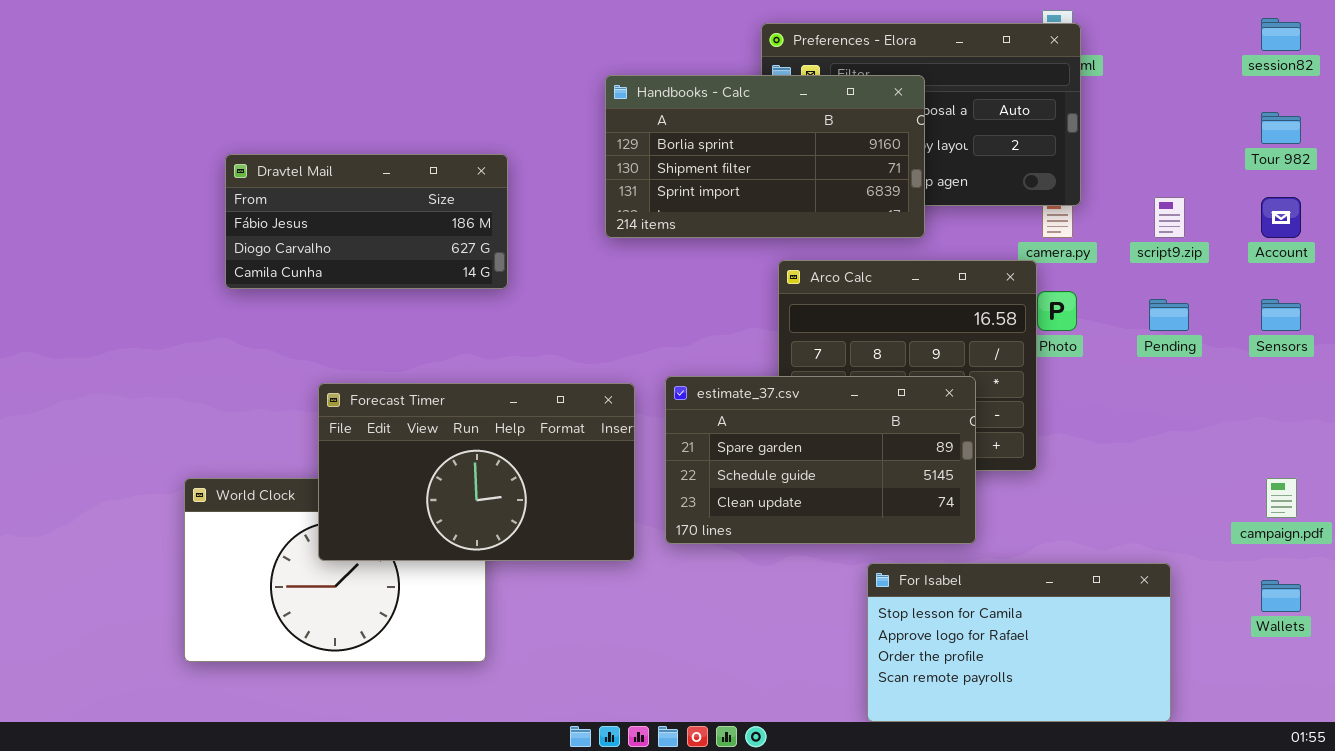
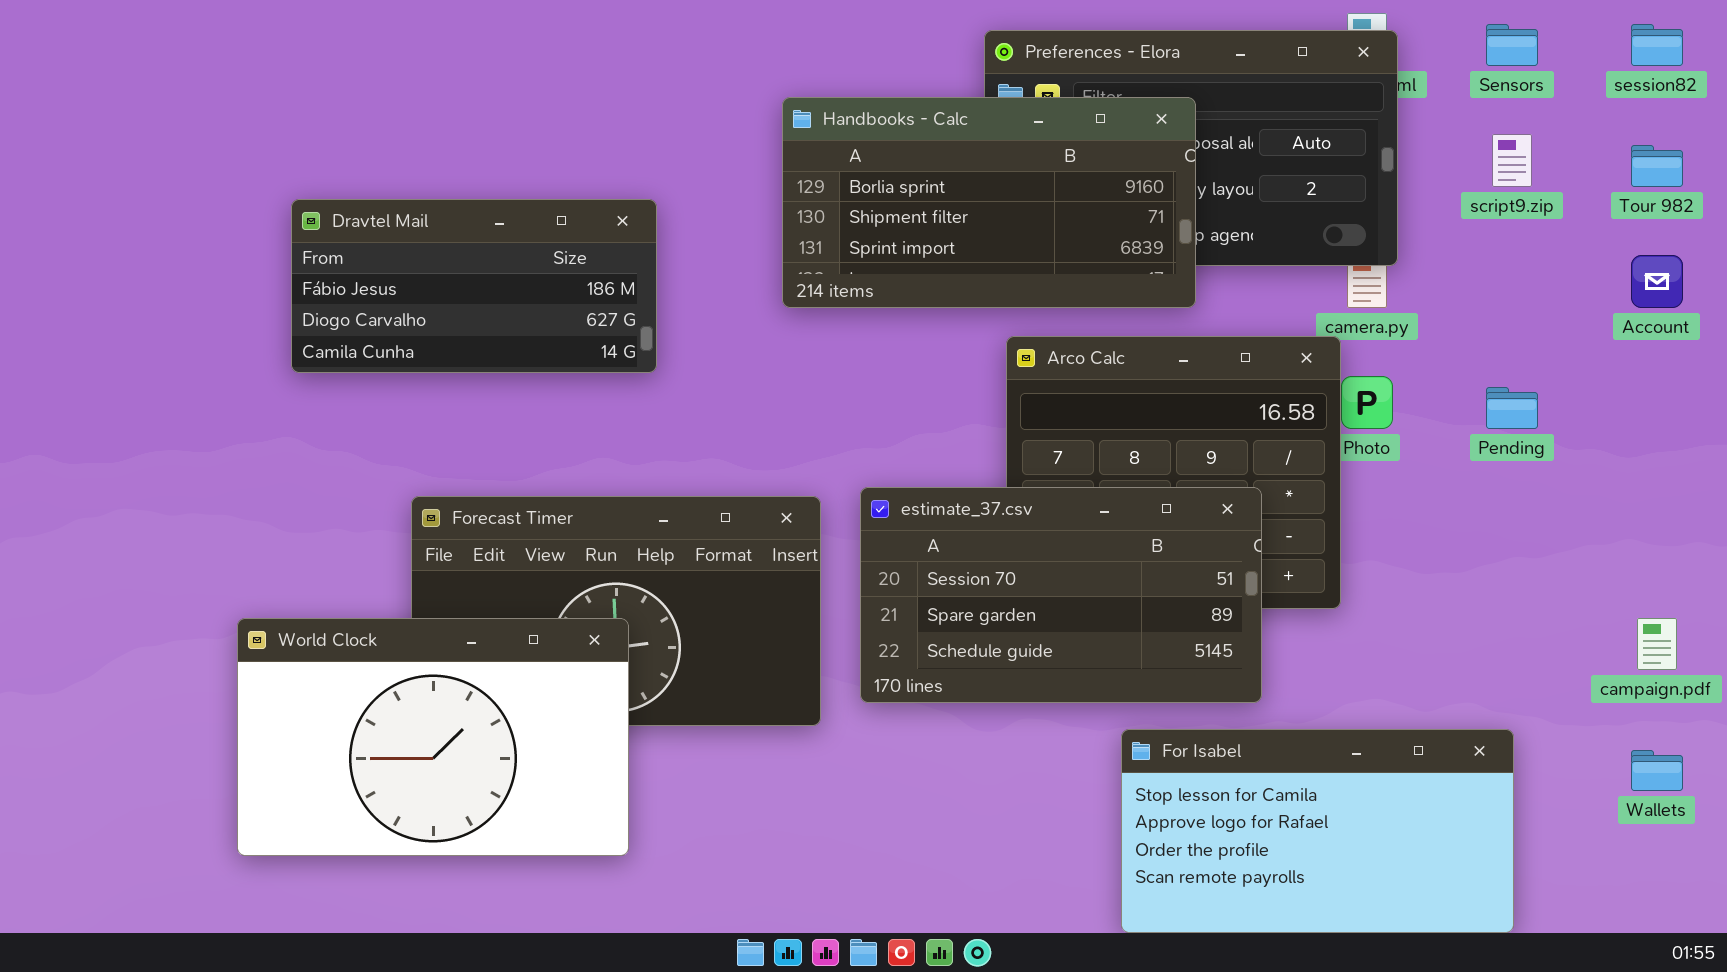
script9.zip: [1154,197,1185,238] -> [1492,134,1532,187], moved
Sensors: [1261,299,1301,331] -> [1486,24,1538,66], moved
estimate_37.csv: [665,376,976,544] -> [860,487,1262,703], scrolled up 1 row
World Clock: [184,478,486,662] -> [237,618,629,856], raised

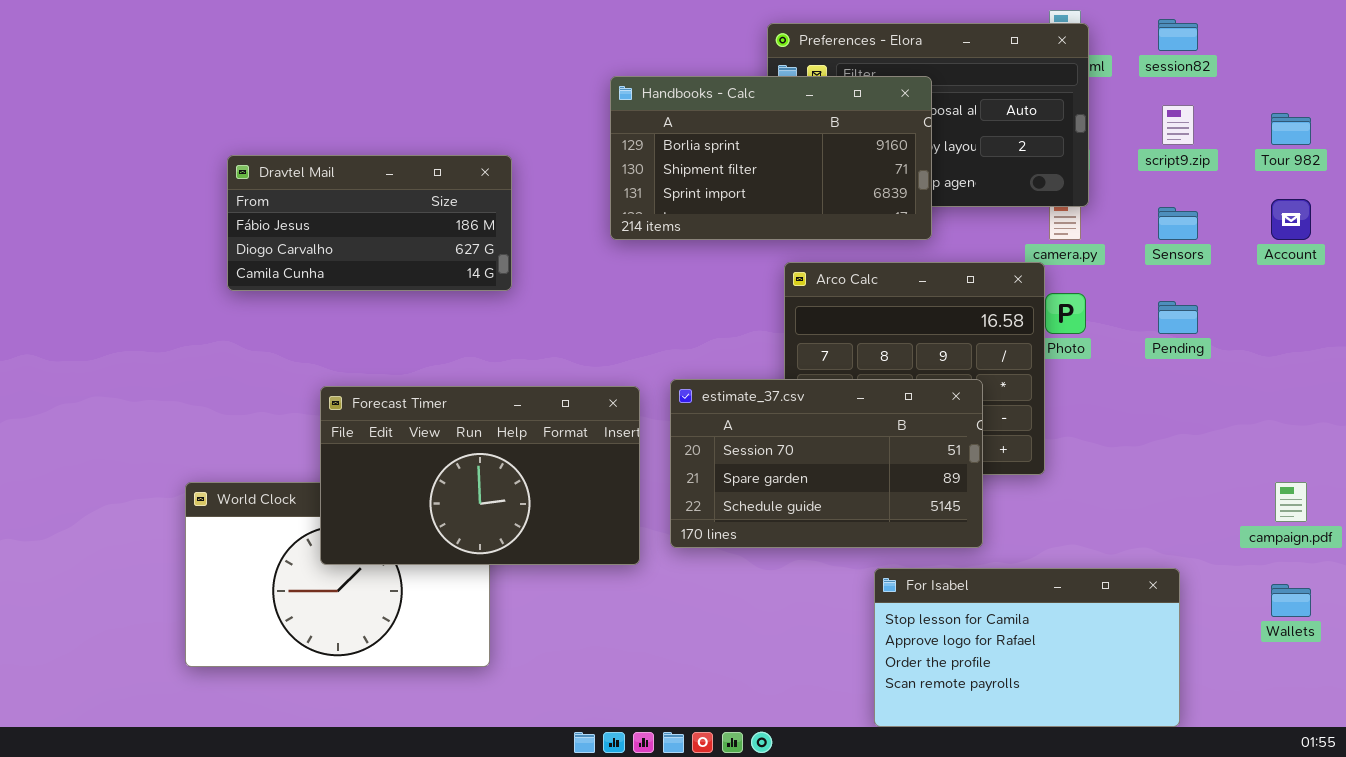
Sensors: [1486,24,1538,66] -> [1158,207,1198,240], moved
session82: [1631,24,1683,66] -> [1158,19,1198,51], moved
Forecast Timer: [411,496,821,726] -> [320,386,640,565], raised

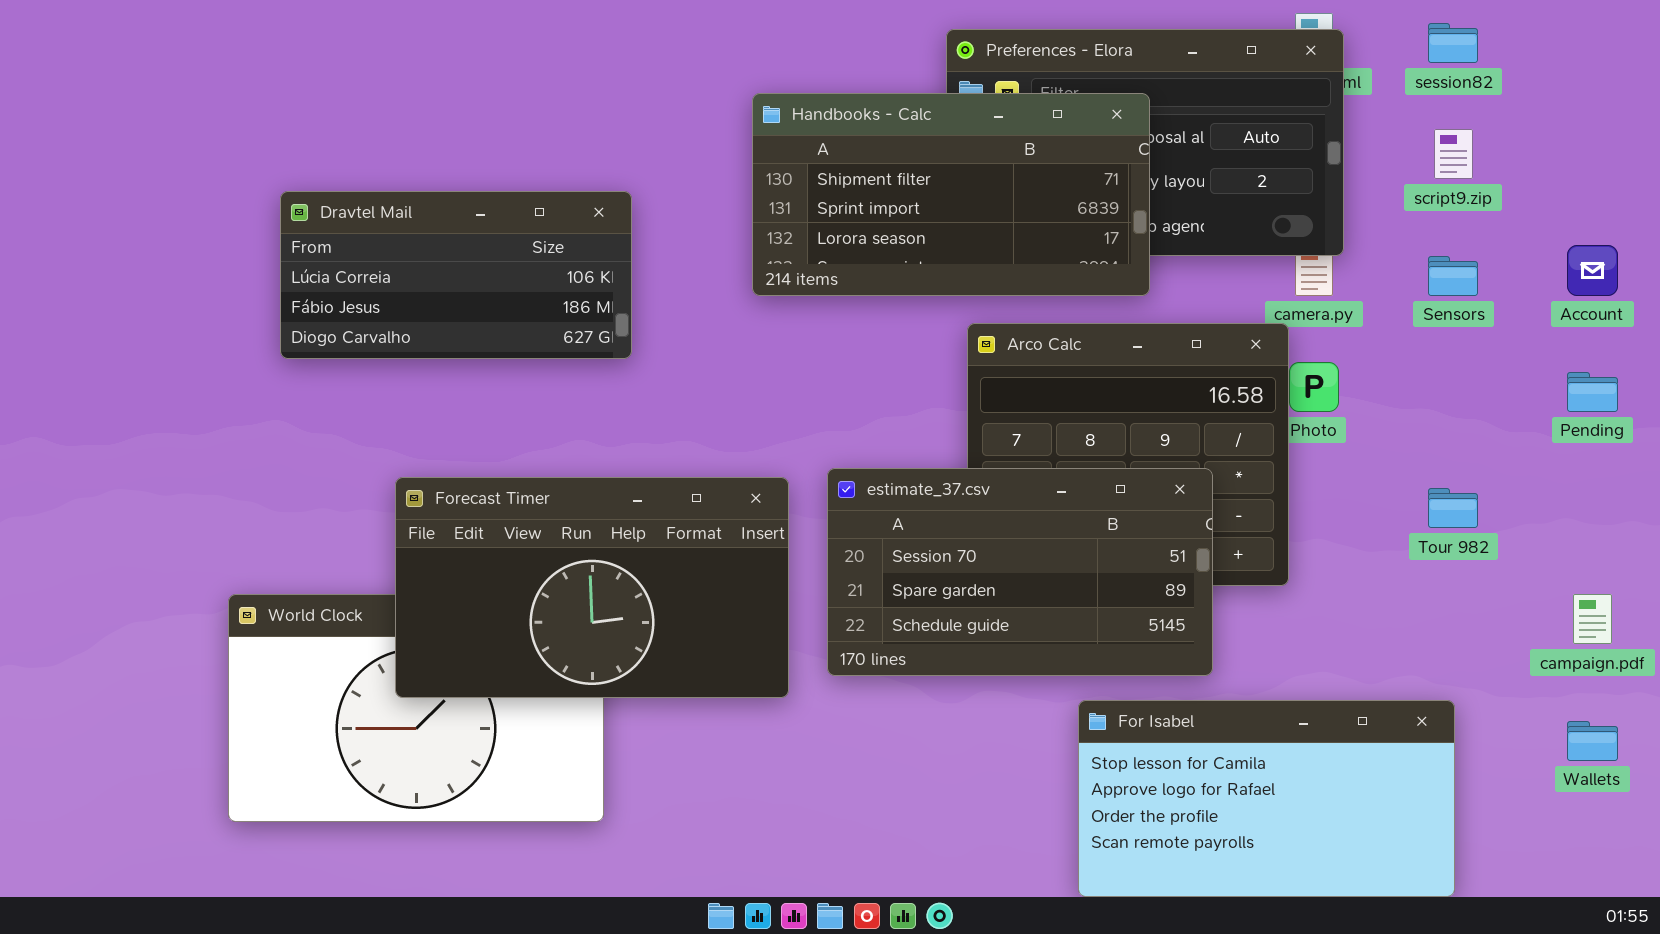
Handbooks - Calc: [610,76,932,240] -> [752,93,1150,296], scrolled down 1 row
Tour 982: [1271,113,1311,145] -> [1428,488,1478,528], moved
Dravtel Mail: [227,155,512,291] -> [280,191,632,359], scrolled up 1 row
Pending: [1158,301,1198,334] -> [1567,372,1618,412], moved

